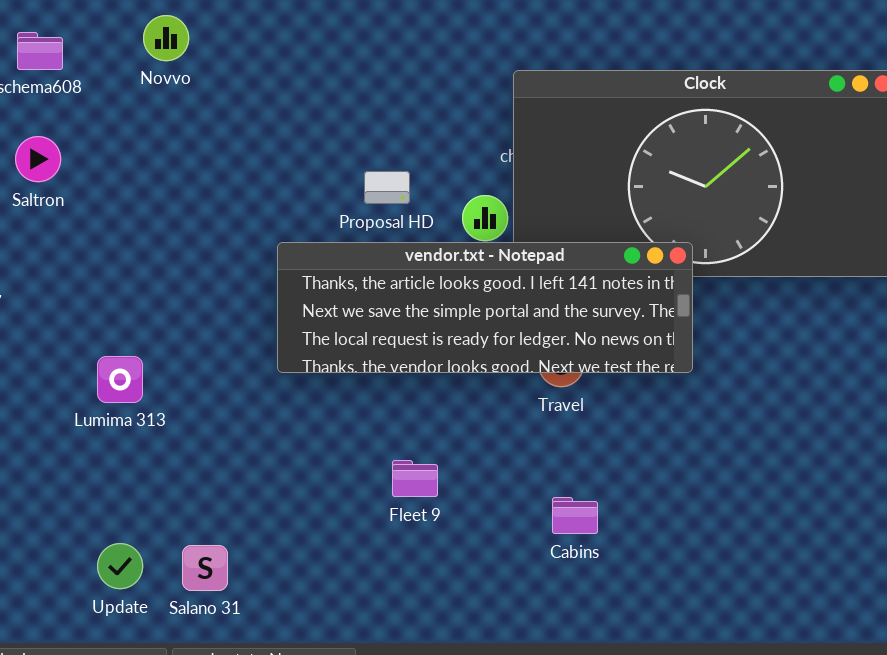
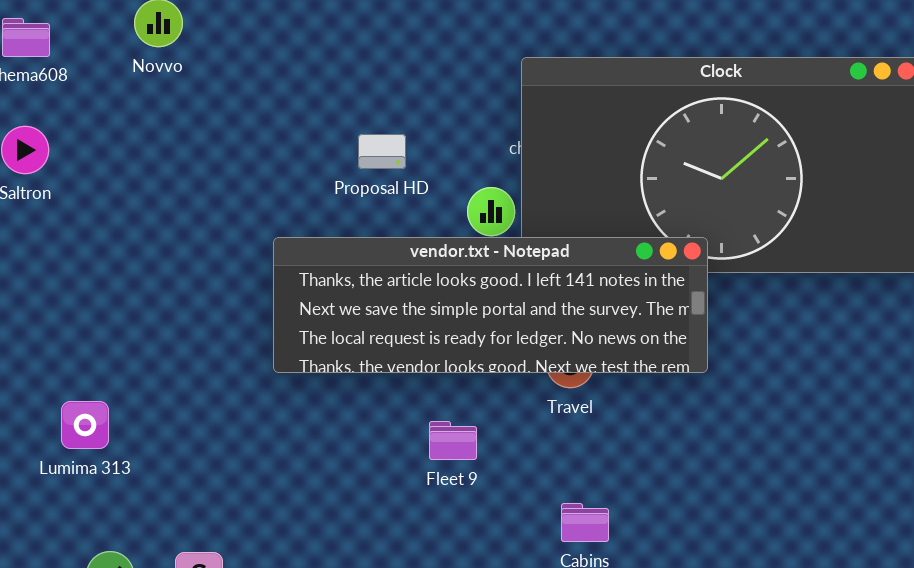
Proposal HD: [364,171,410,204] -> [358,134,406,169], moved
Lumima 313: [97,356,143,403] -> [61,401,109,449], moved
Fleet 9: [392,460,438,497] -> [429,421,477,460], moved

